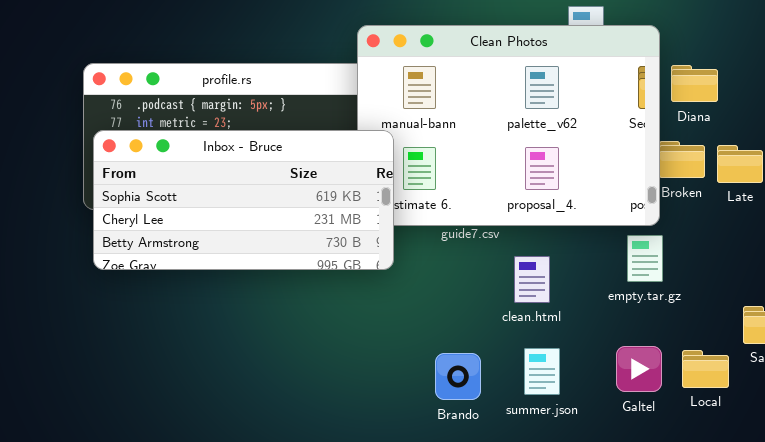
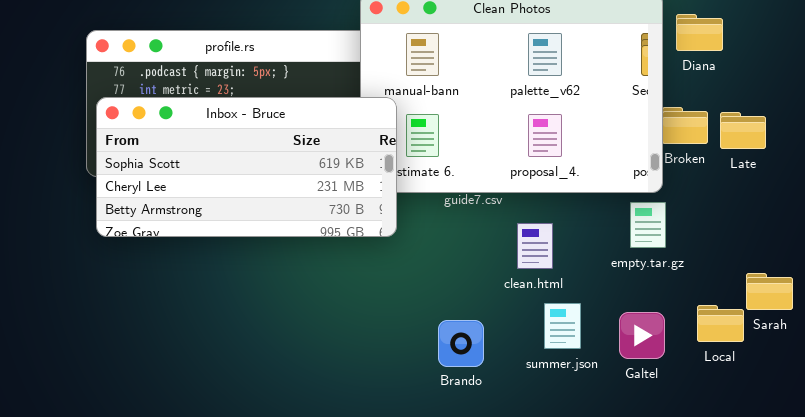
Diana: [671,65,718,102] -> [676,14,723,51], moved
summer.json: [524,348,560,395] -> [544,303,581,349], moved
Local: [682,350,729,388] -> [697,305,744,342], moved

